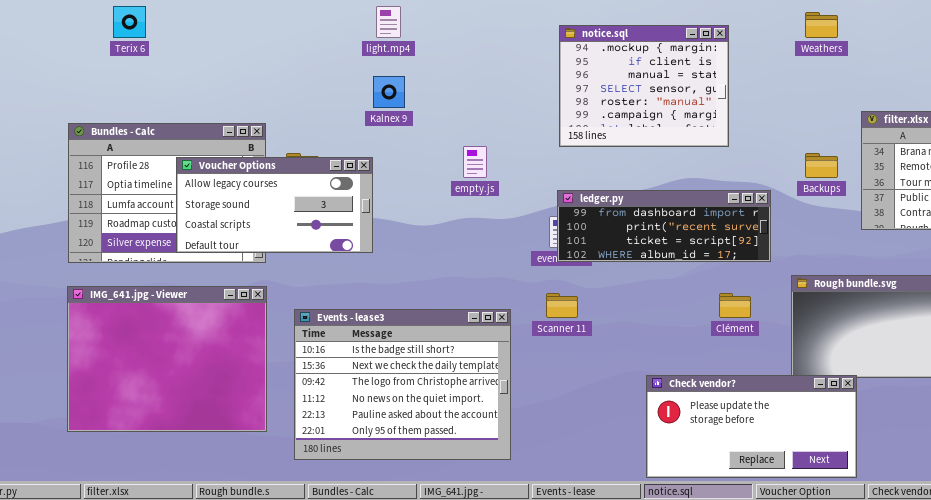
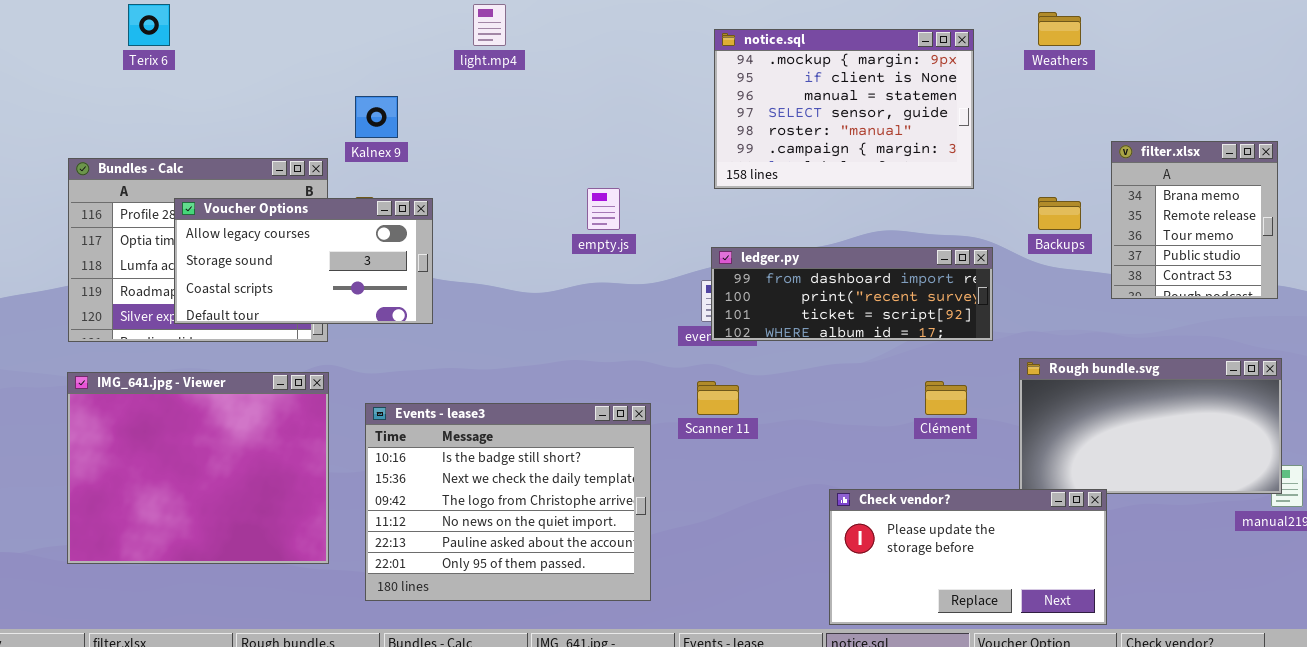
notice.sql: [559,25,729,147] -> [714,29,974,189], resized
Kalnex 9: [373,76,405,108] -> [355,96,398,138], moved
Voucher Options: [176,157,373,253] -> [174,198,433,324], moved

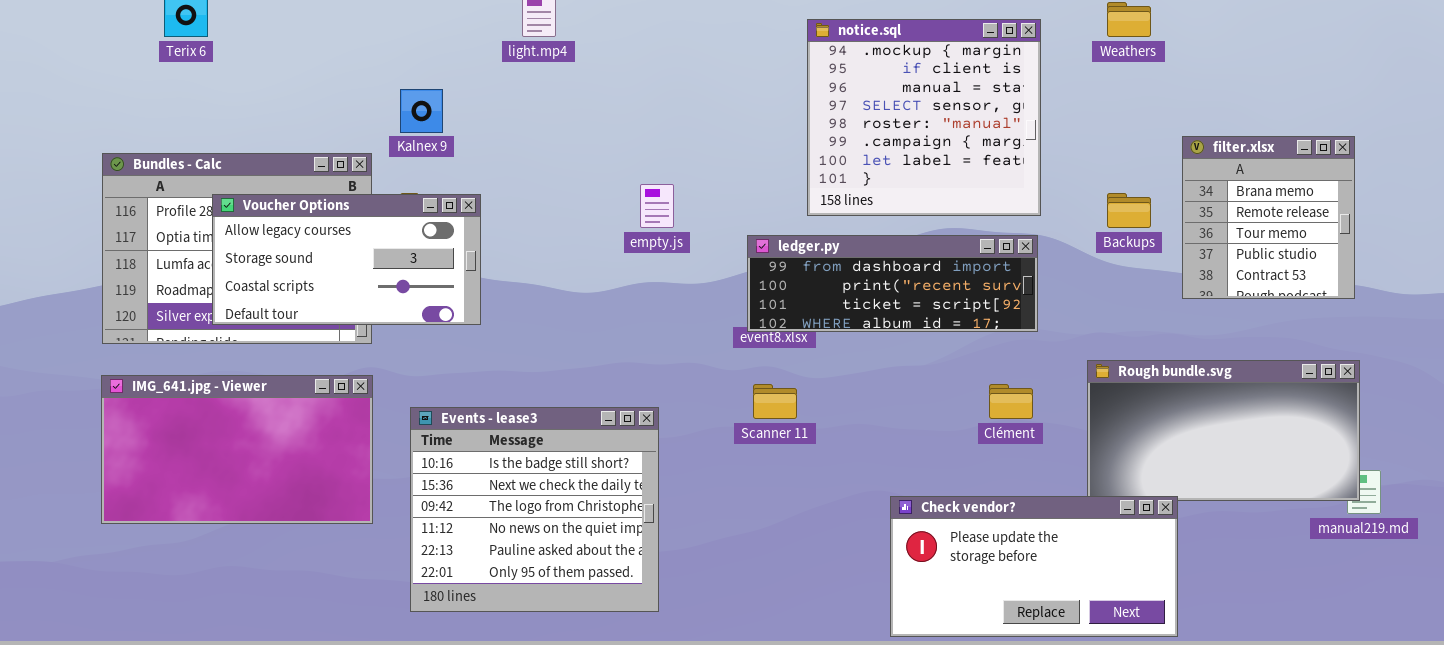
notice.sql: [714,29,974,189] -> [807,19,1041,216], resized
ledger.py: [711,247,993,341] -> [747,235,1038,332], moved
IMG_641.jpg - Viewer: [67,372,329,564] -> [101,375,373,524], resized
Events - lease3: [365,403,651,601] -> [410,407,659,612], resized

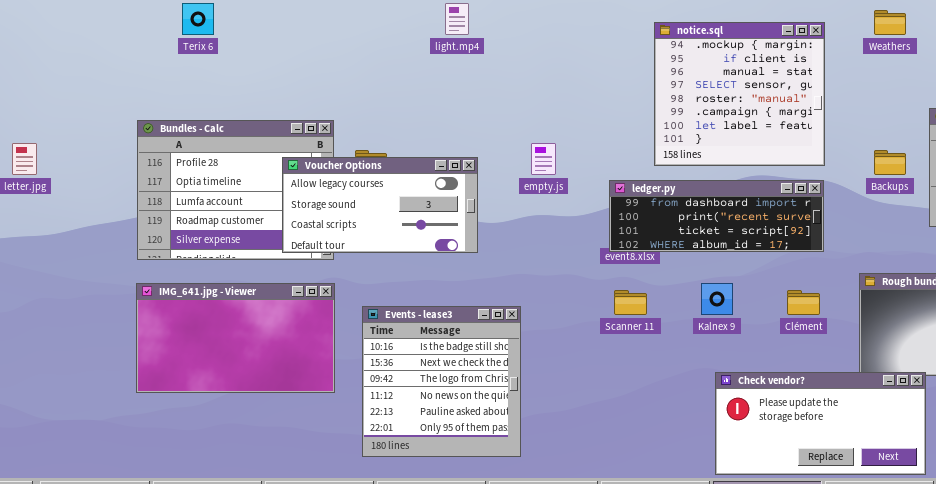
Kalnex 9: [400,89,443,133] -> [701,283,733,315], moved
Voucher Options: [212,194,481,325] -> [282,157,478,253], moved
Events - lease3: [410,407,659,612] -> [362,306,521,457], resized

